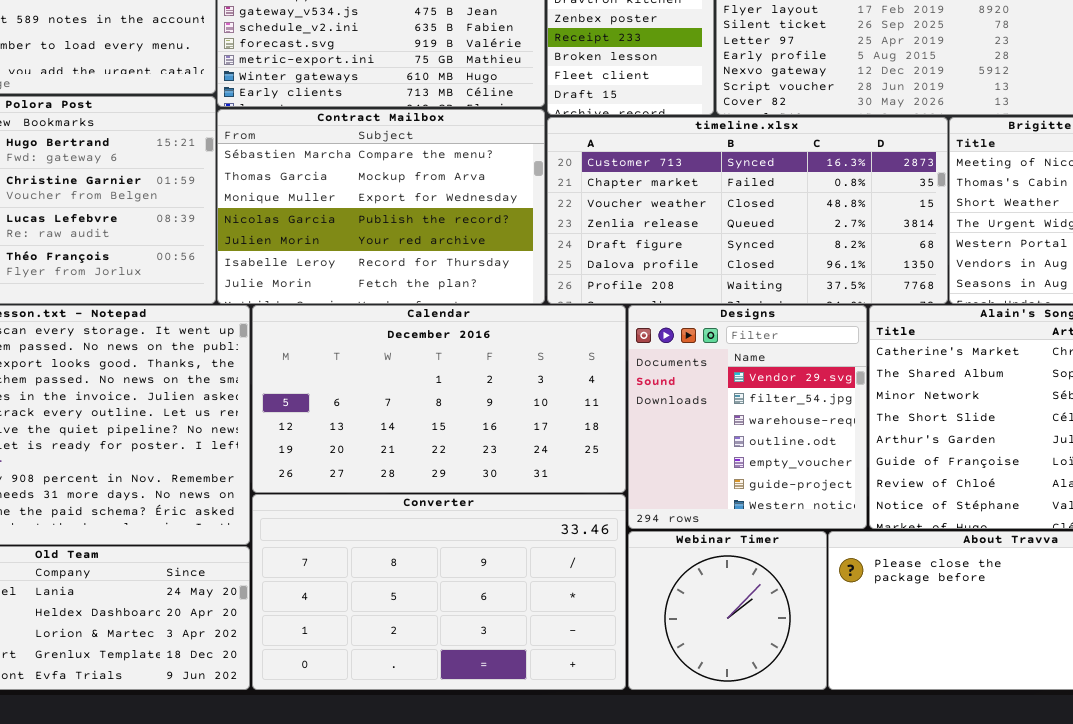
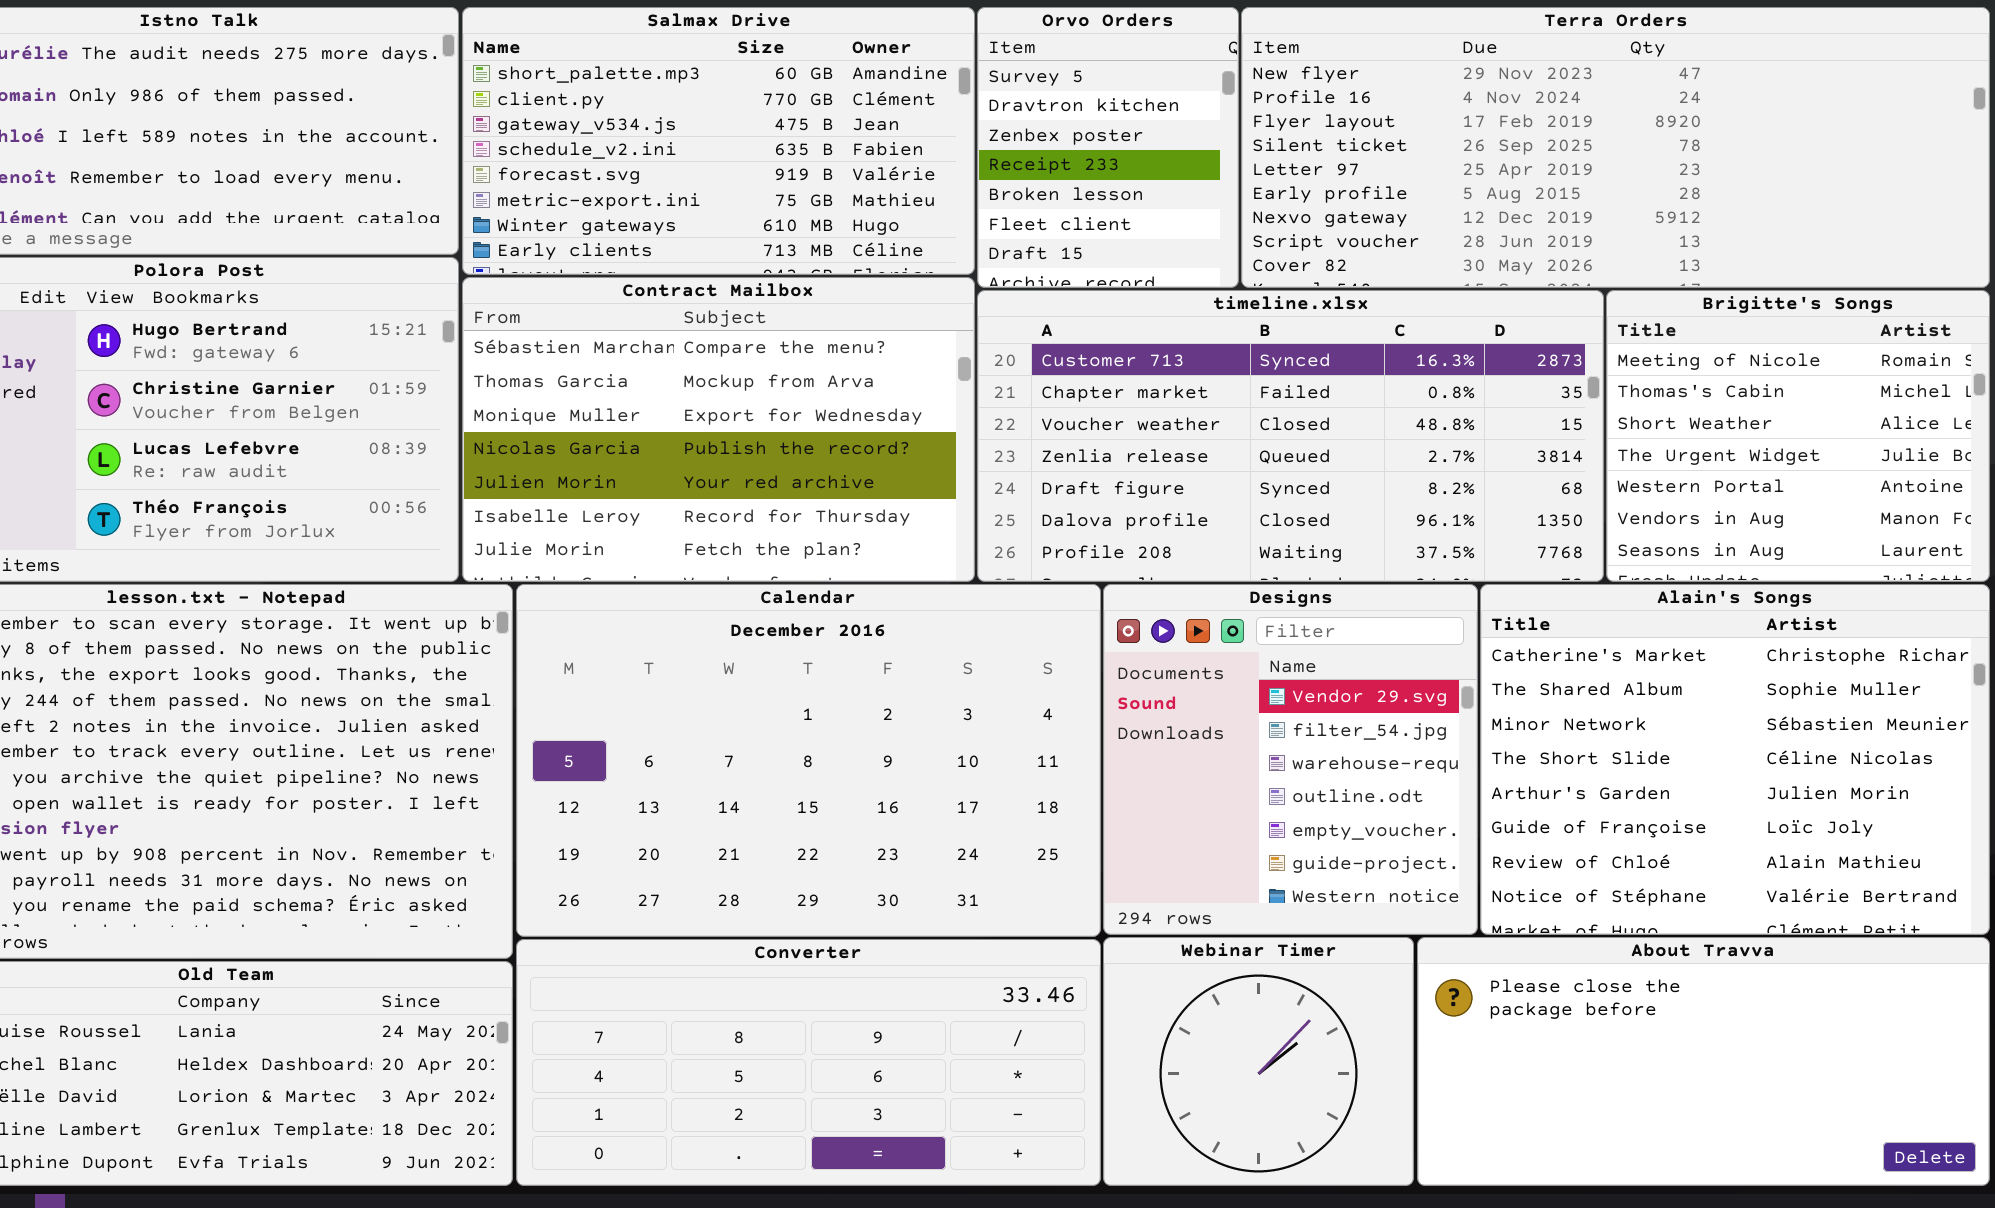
Calendar: [252,305,626,493] -> [516,584,1101,937], resized
Converter: [252,494,626,690] -> [516,939,1101,1186], resized

